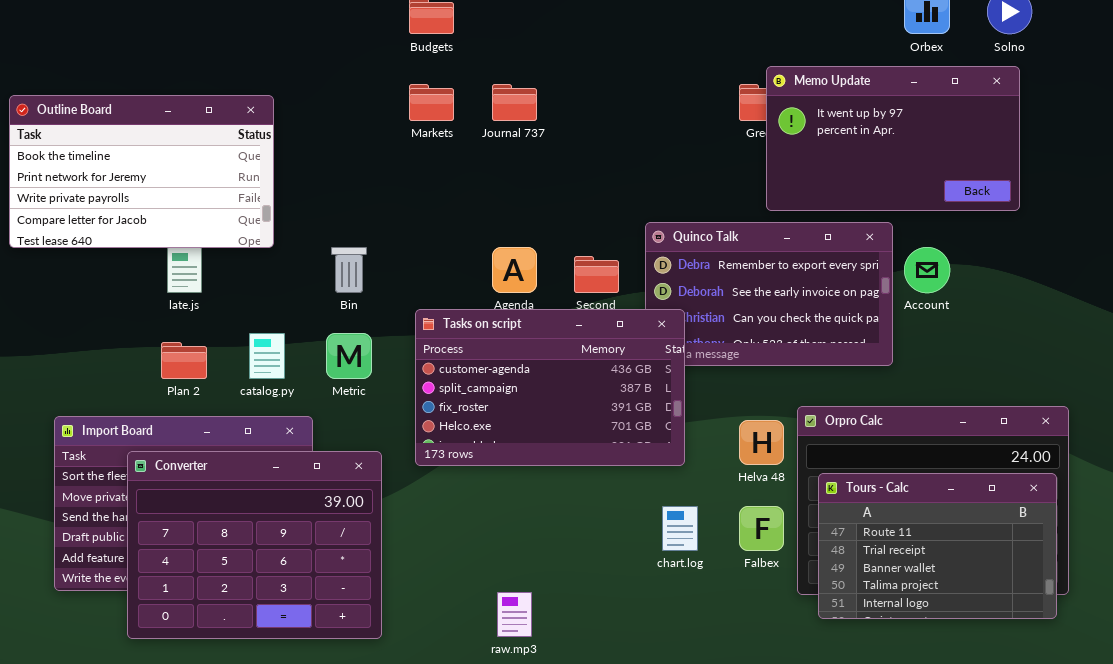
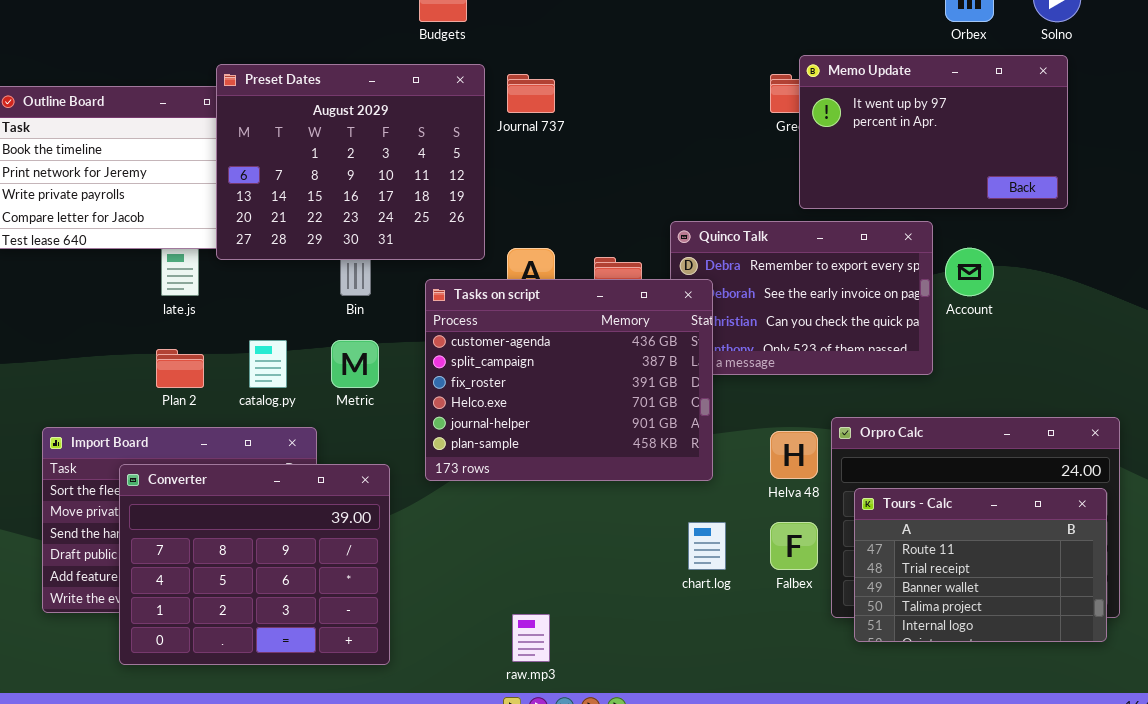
Preset Dates: none -> [216,64,485,260], opened
Tasks on script: [415,309,685,466] -> [425,279,713,481], resized

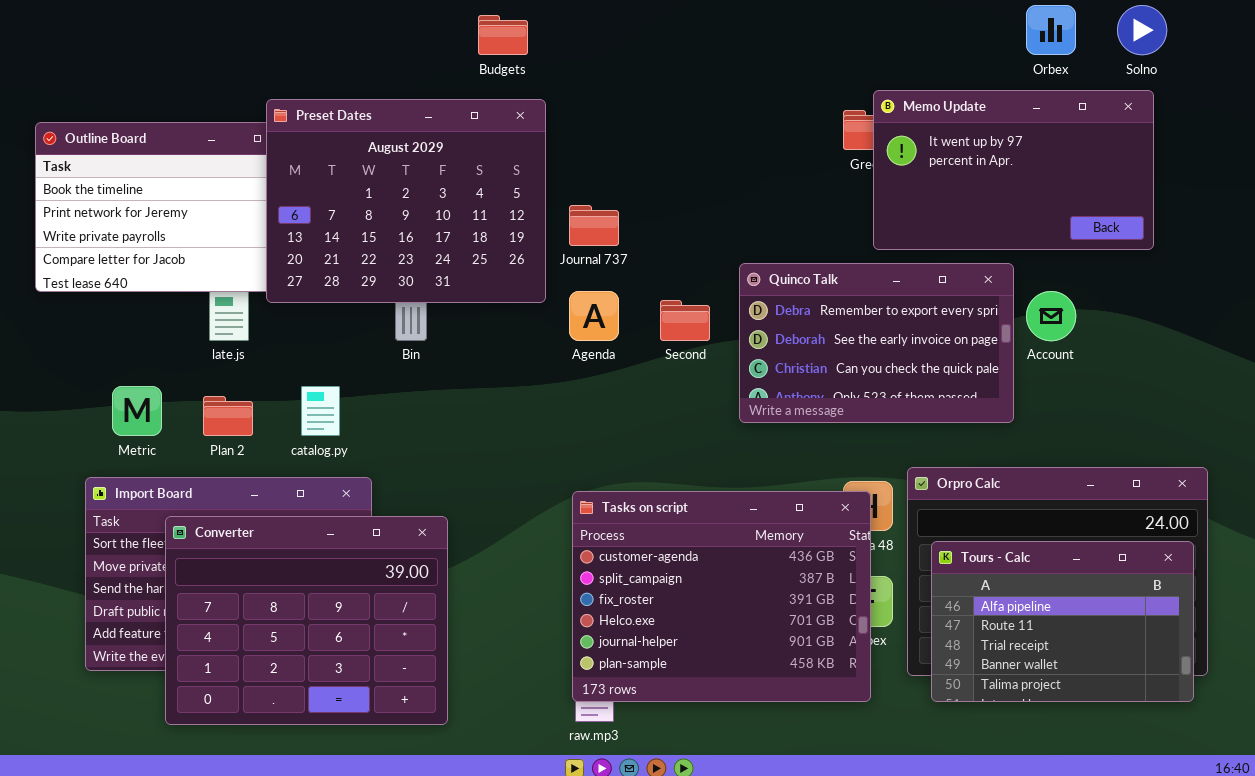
Journal 737: [507,74,555,113] -> [569,205,619,246], moved
Tasks on script: [425,279,713,481] -> [572,491,871,702], moved
Metric: [331,340,379,388] -> [112,386,162,436], moved
Tours - Calc: [854,488,1107,642] -> [931,541,1194,702], scrolled up 1 row

